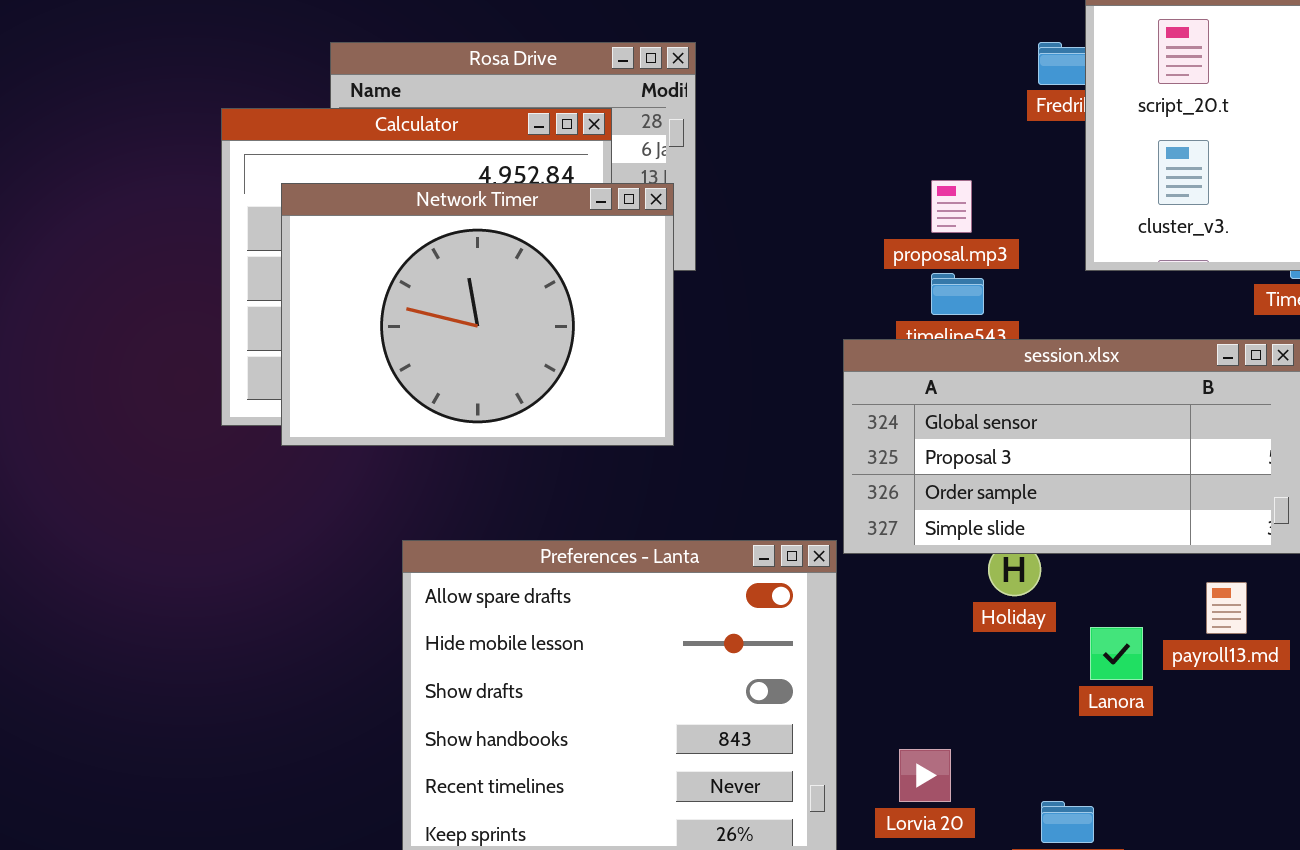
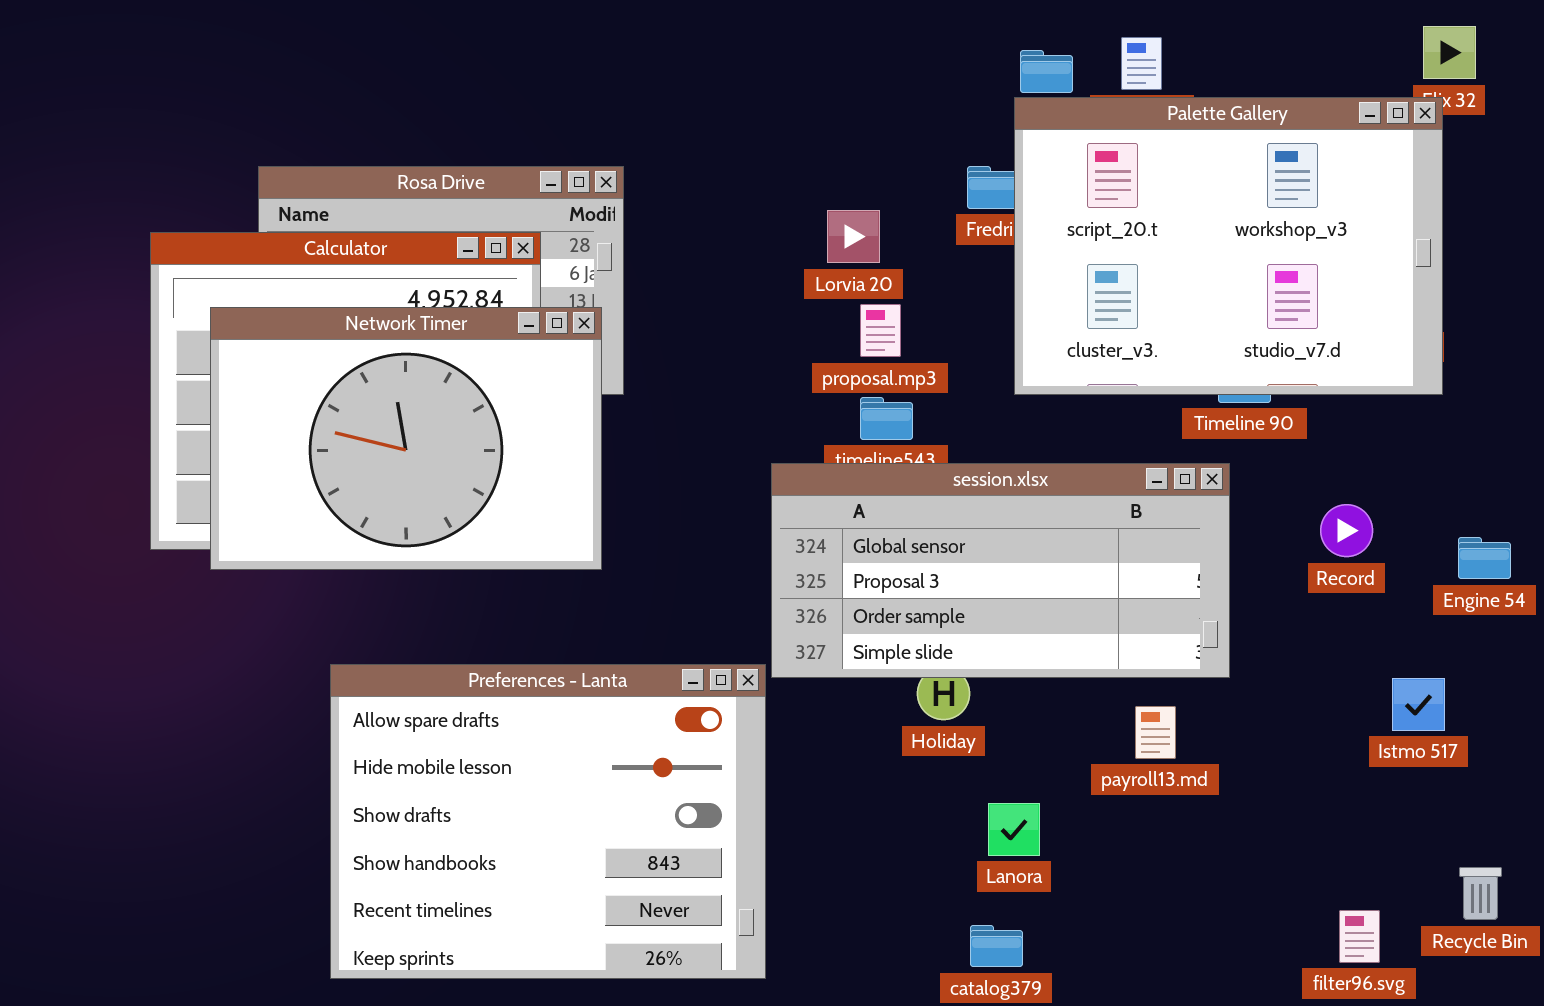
Lanora: [1090,627,1143,680] -> [988,803,1040,856], moved
Lorvia 20: [899,749,951,802] -> [827,210,880,263], moved

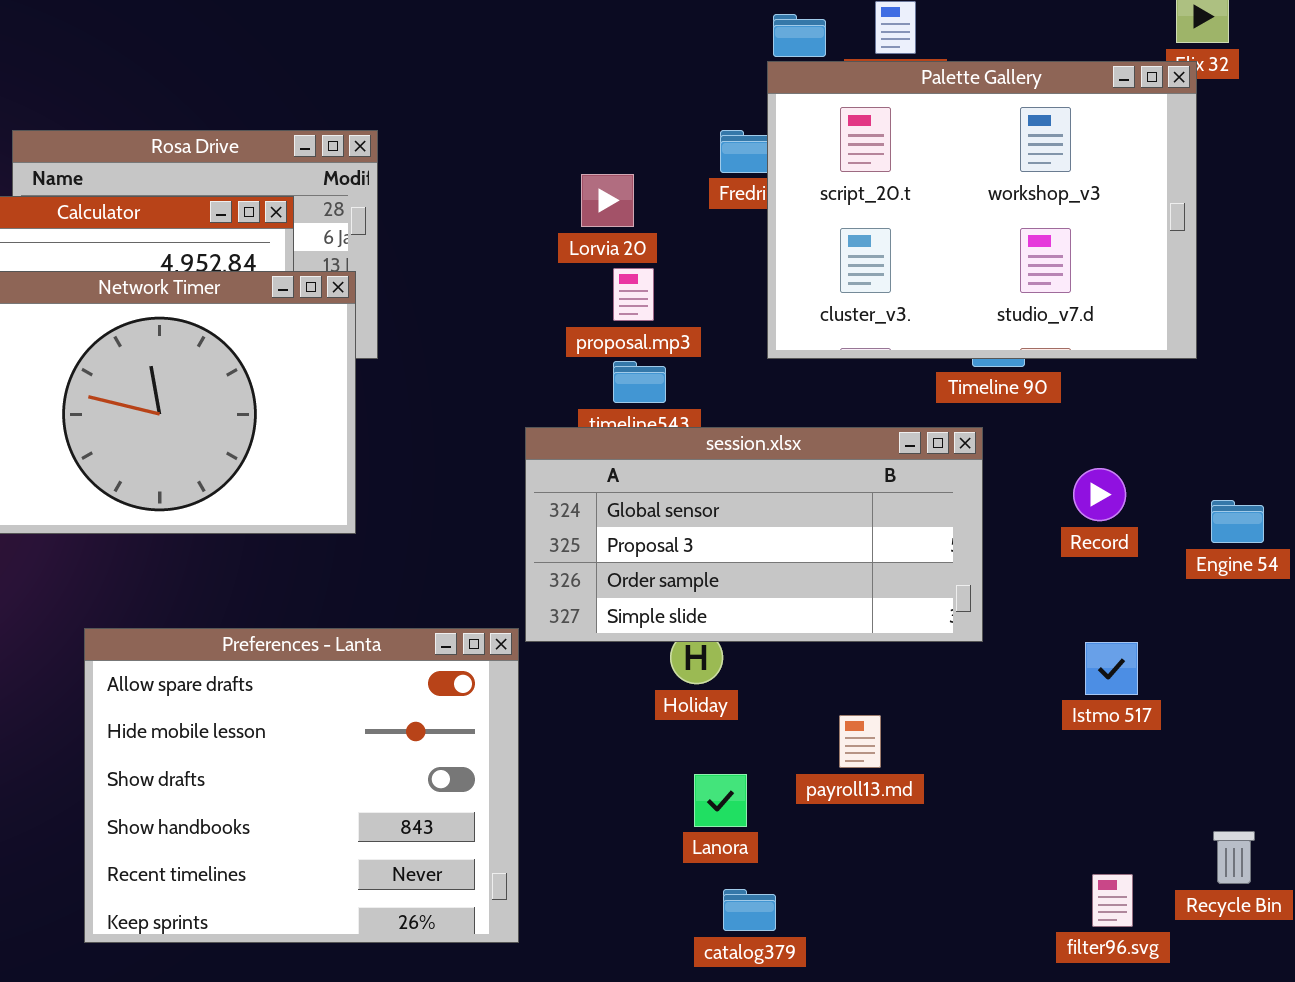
Istmo 517: [1392,678,1445,731] -> [1085,642,1138,695], moved
payroll13.md: [1135,706,1176,759] -> [839,715,881,768], moved
Lanora: [988,803,1040,856] -> [694,774,747,827], moved

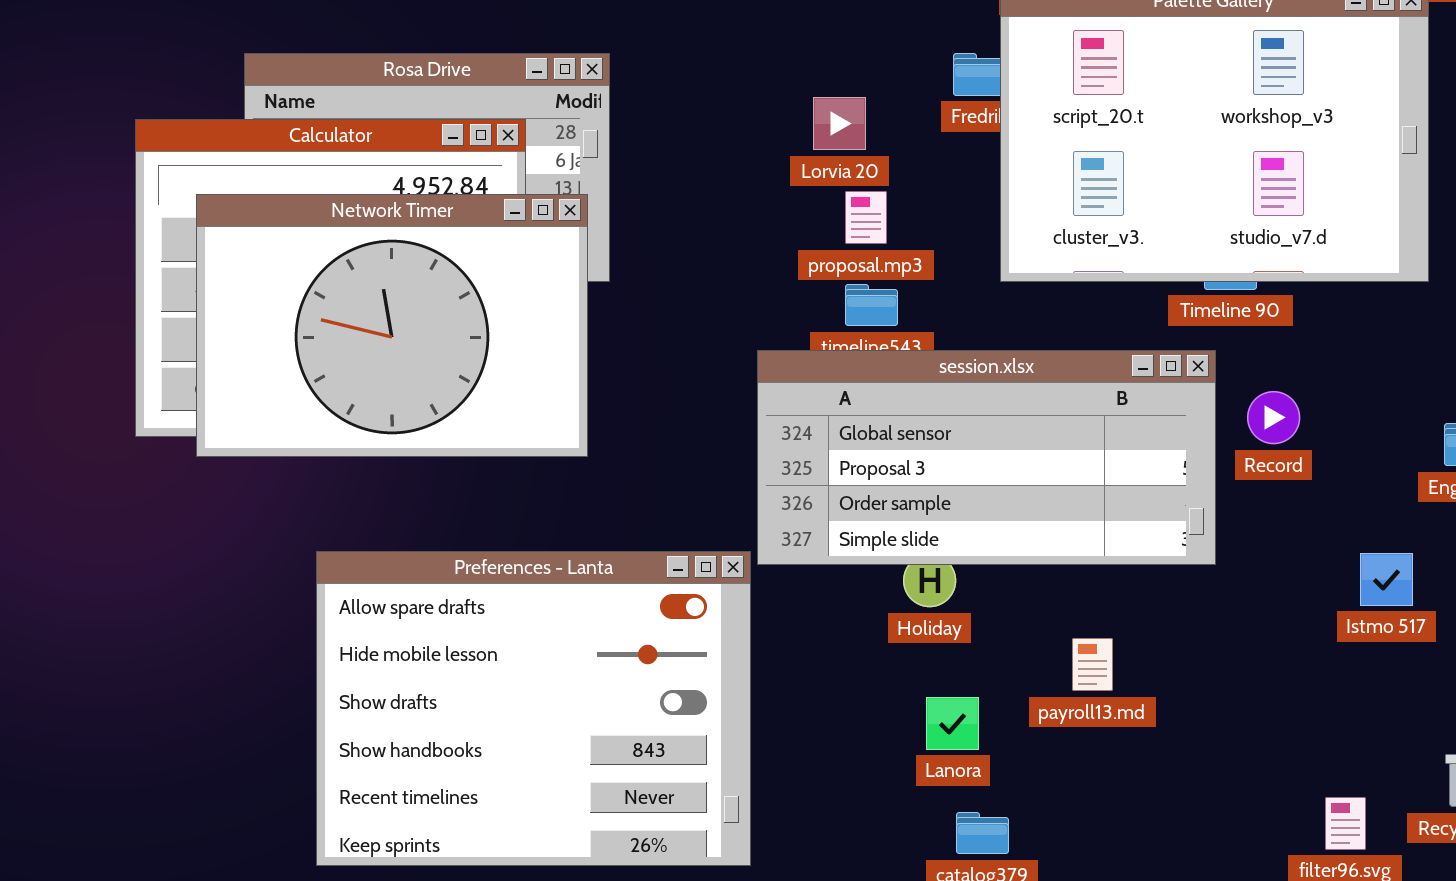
Record: [1073,468,1126,521] -> [1247,391,1300,444], moved
Istmo 517: [1085,642,1138,695] -> [1360,553,1413,606], moved

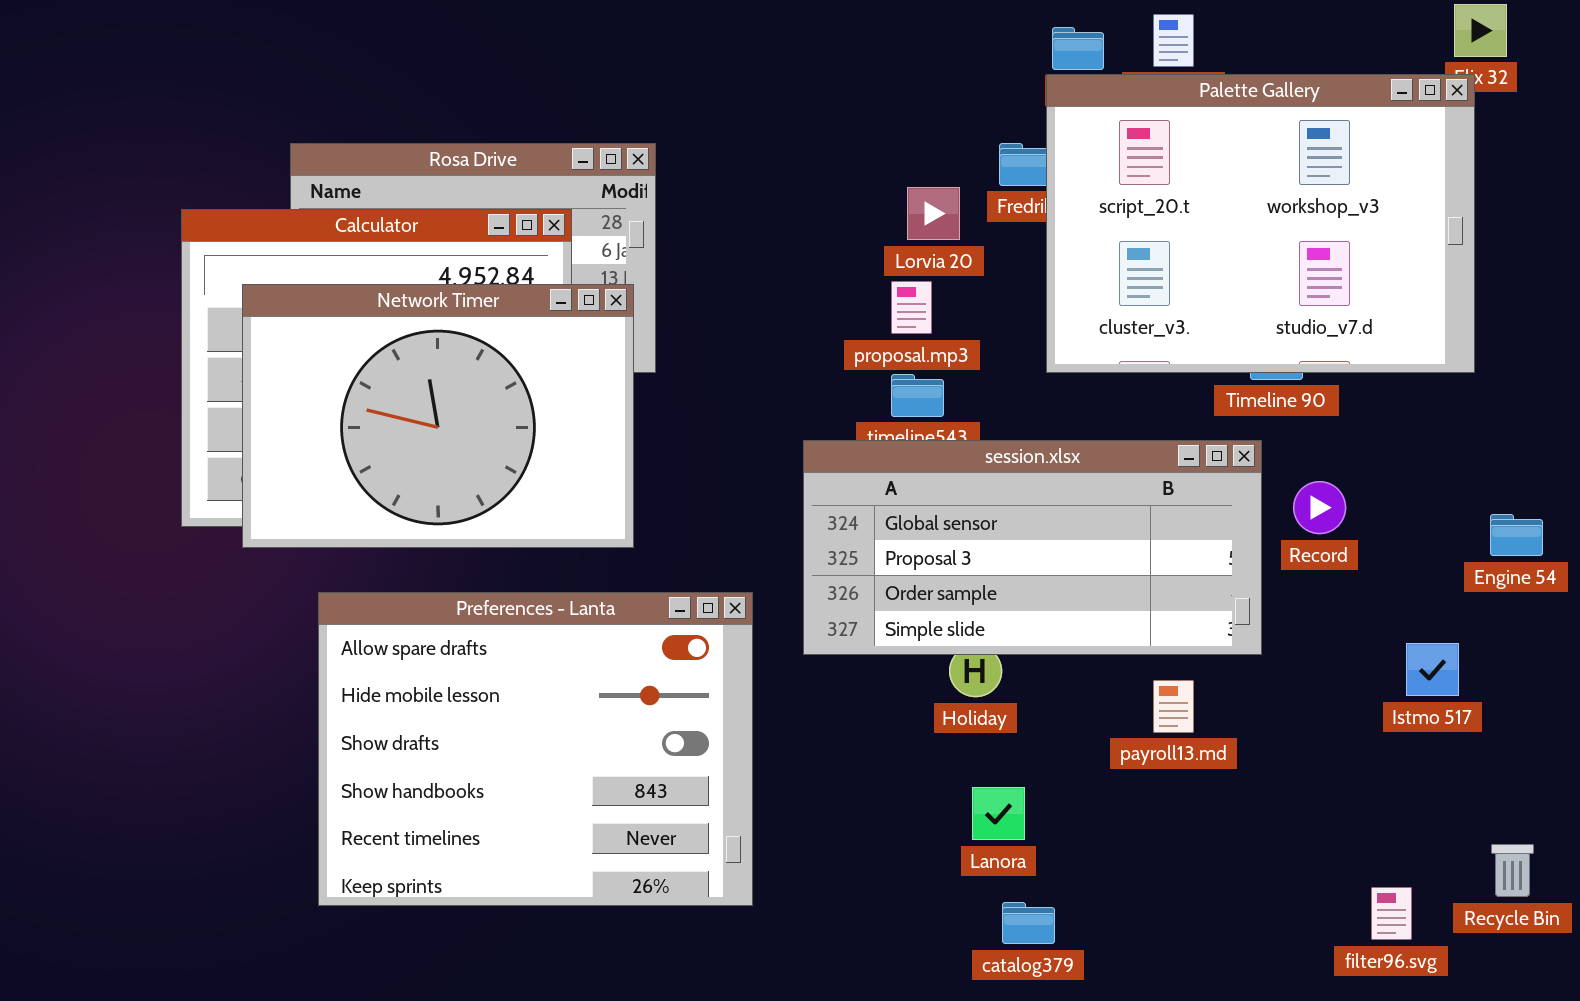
Lorvia 20: [813,97,866,150] -> [907,187,960,240], moved
Preferences - Lanta: [316,551,751,866] -> [318,592,753,906], moved
payroll13.md: [1072,638,1113,691] -> [1153,680,1194,733], moved

